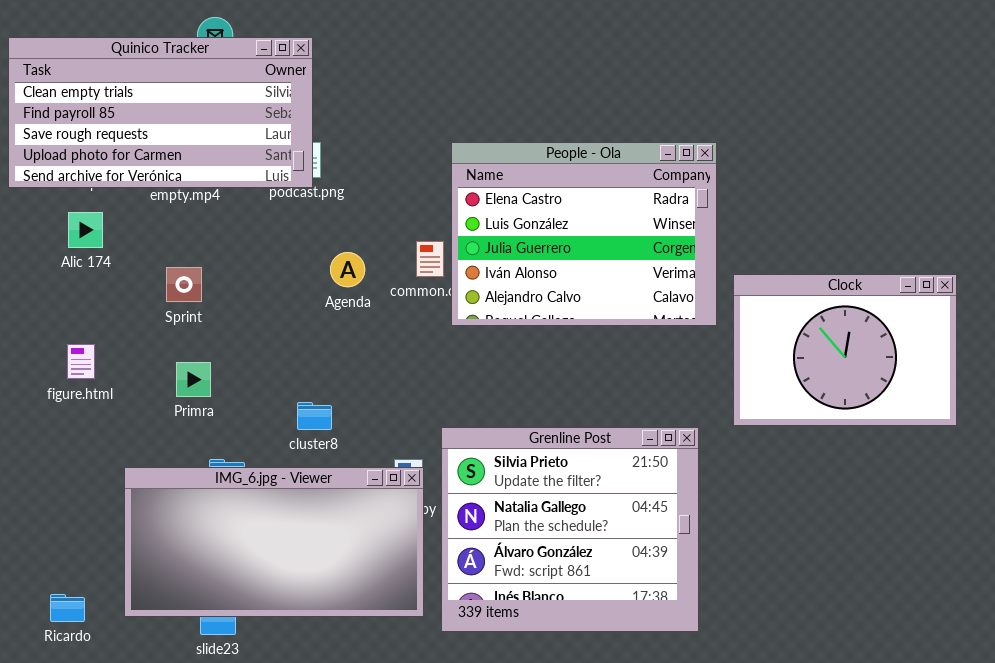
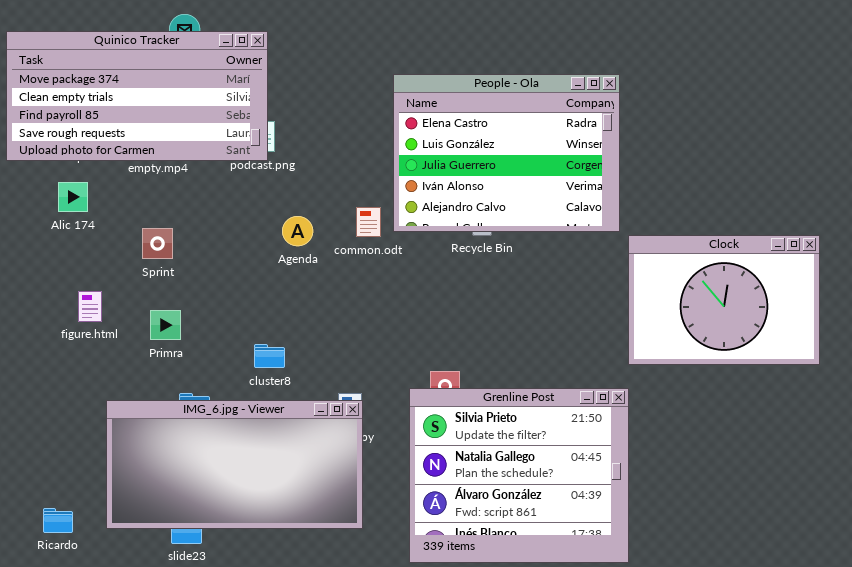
Quinico Tracker: [8,37,313,188] -> [6,31,268,161], scrolled up 1 row
People - Ola: [451,142,717,326] -> [393,74,620,232], moved
figure.html: [67,344,95,379] -> [78,291,102,322], moved
Grenline Post: [441,427,699,632] -> [409,388,629,563], moved

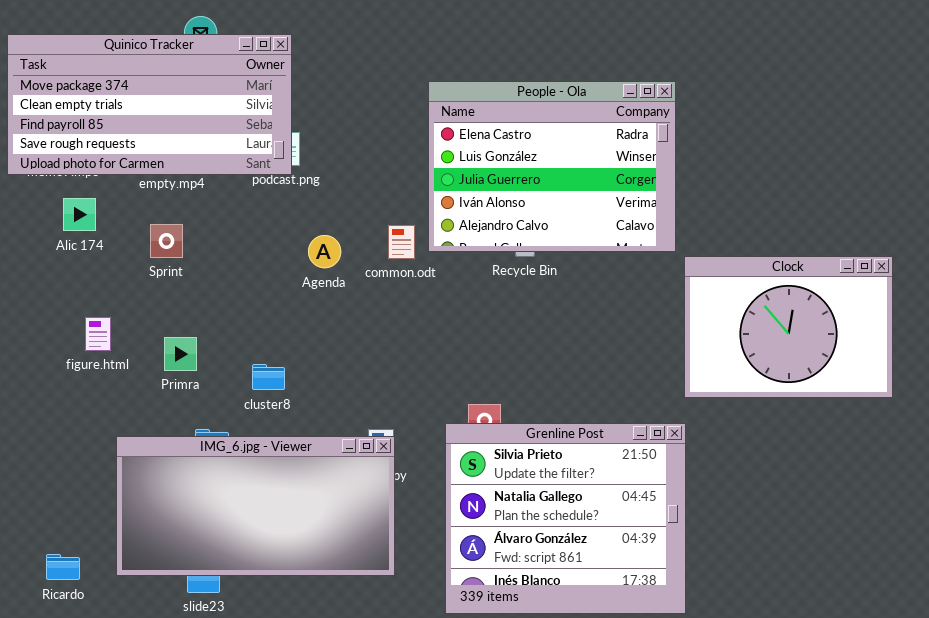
Sprint: [142,228,173,259] -> [150,224,183,258], moved
cluster8: [254,344,285,368] -> [252,364,285,390], moved

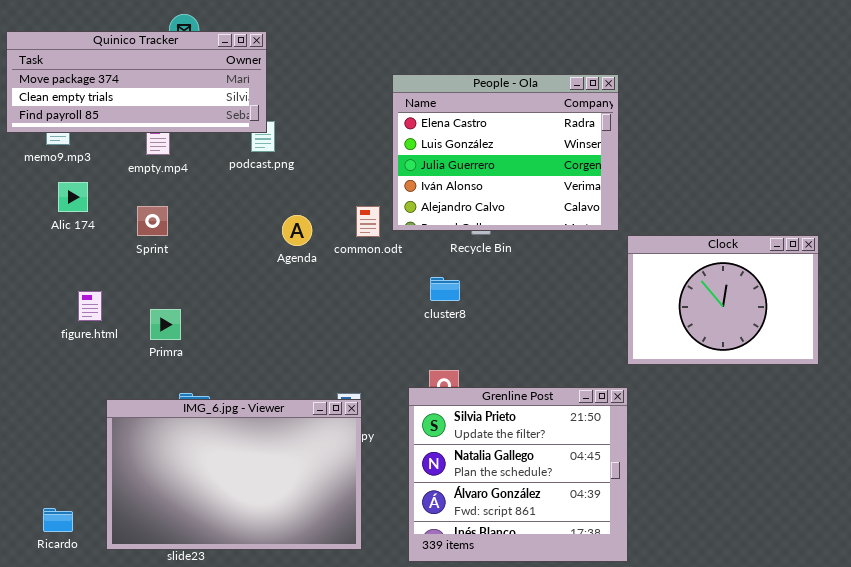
Quinico Tracker: [7,34,292,175] -> [6,31,267,133], resized
cluster8: [252,364,285,390] -> [430,277,460,301], moved
IMG_6.jpg - Viewer: [116,436,395,576] -> [106,399,362,550], resized

